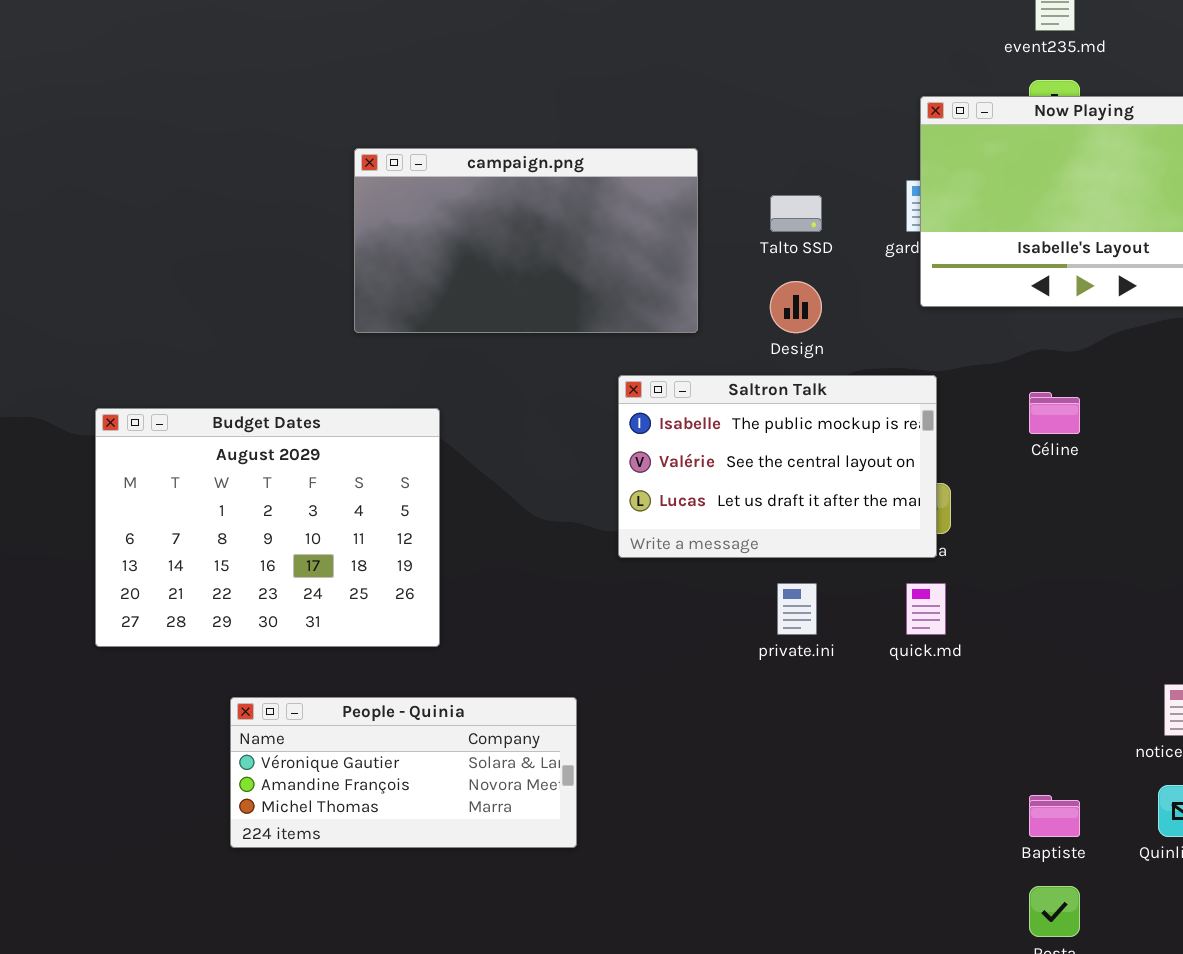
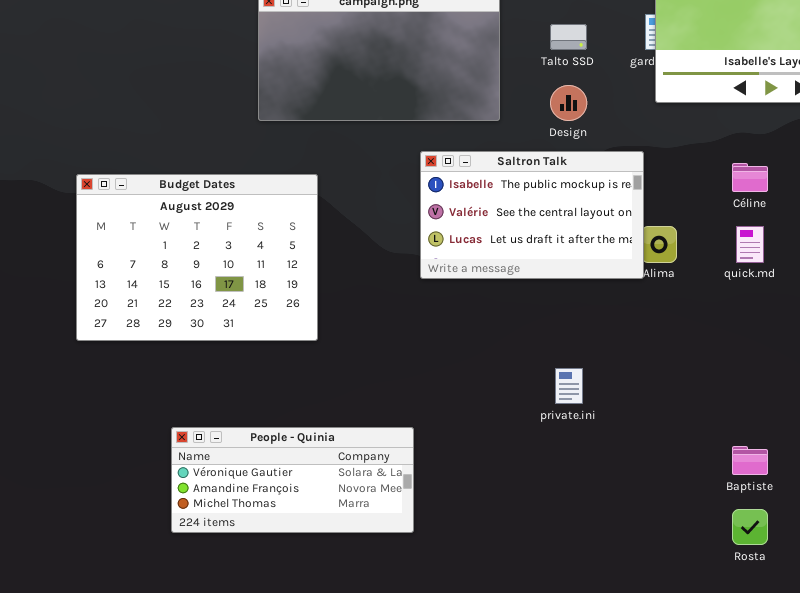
Saltron Talk: [618,375,937,558] -> [420,151,644,279], moved
private.ini: [777,583,817,635] -> [555,368,583,404], moved
quick.md: [906,583,946,635] -> [736,226,764,263], moved
People - Quinia: [230,697,577,848] -> [171,427,414,533], moved

